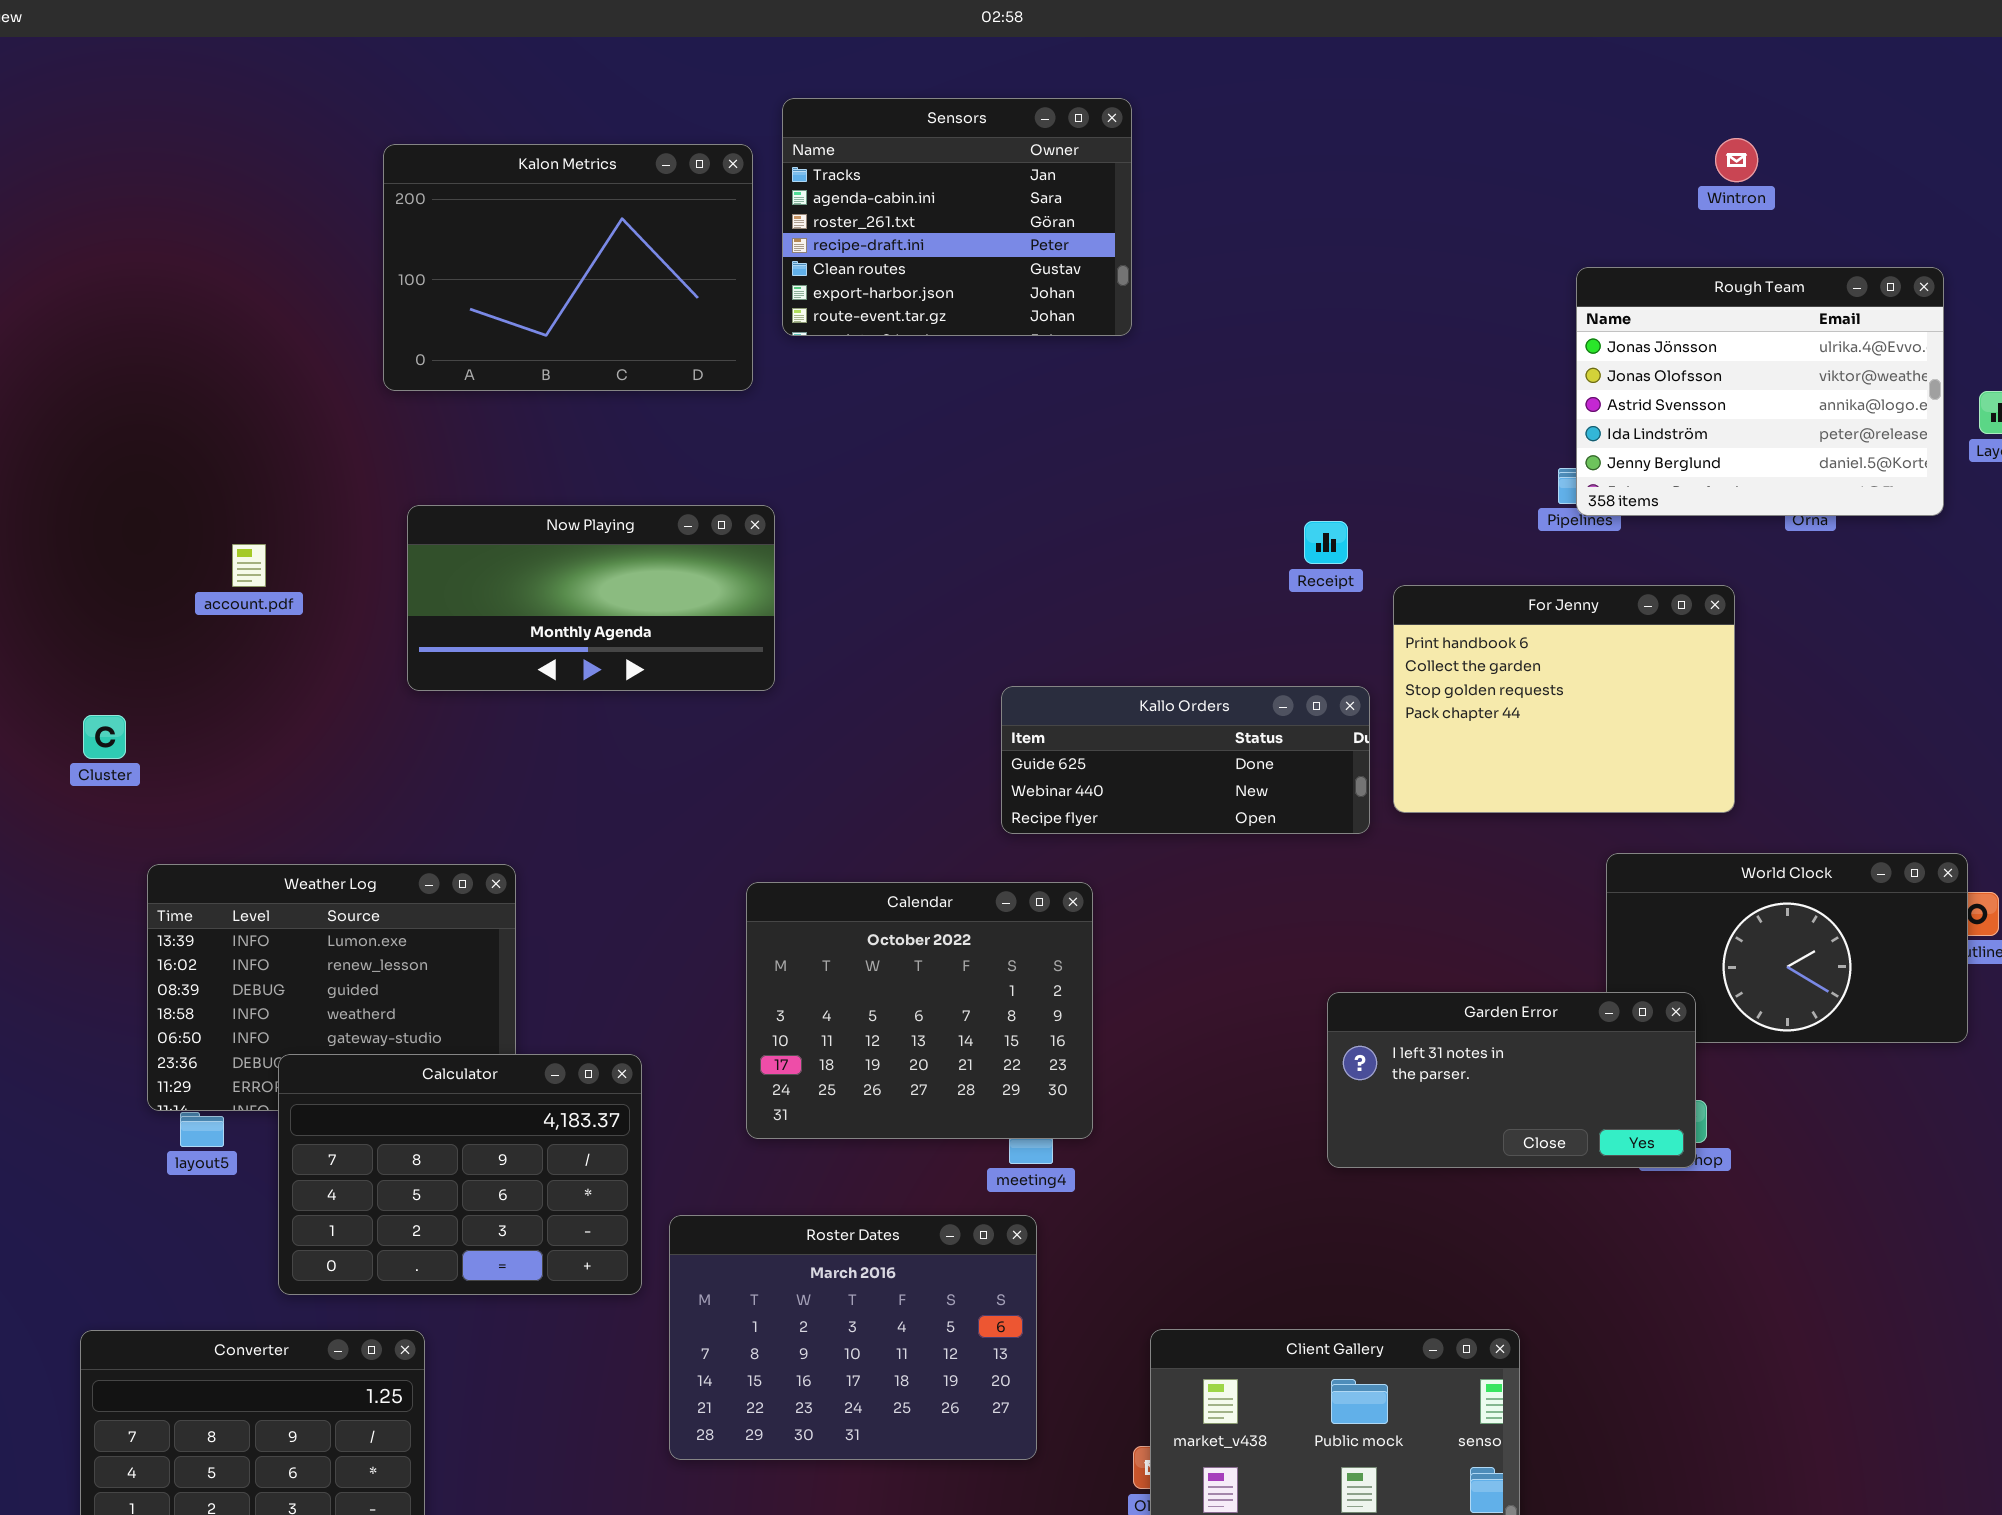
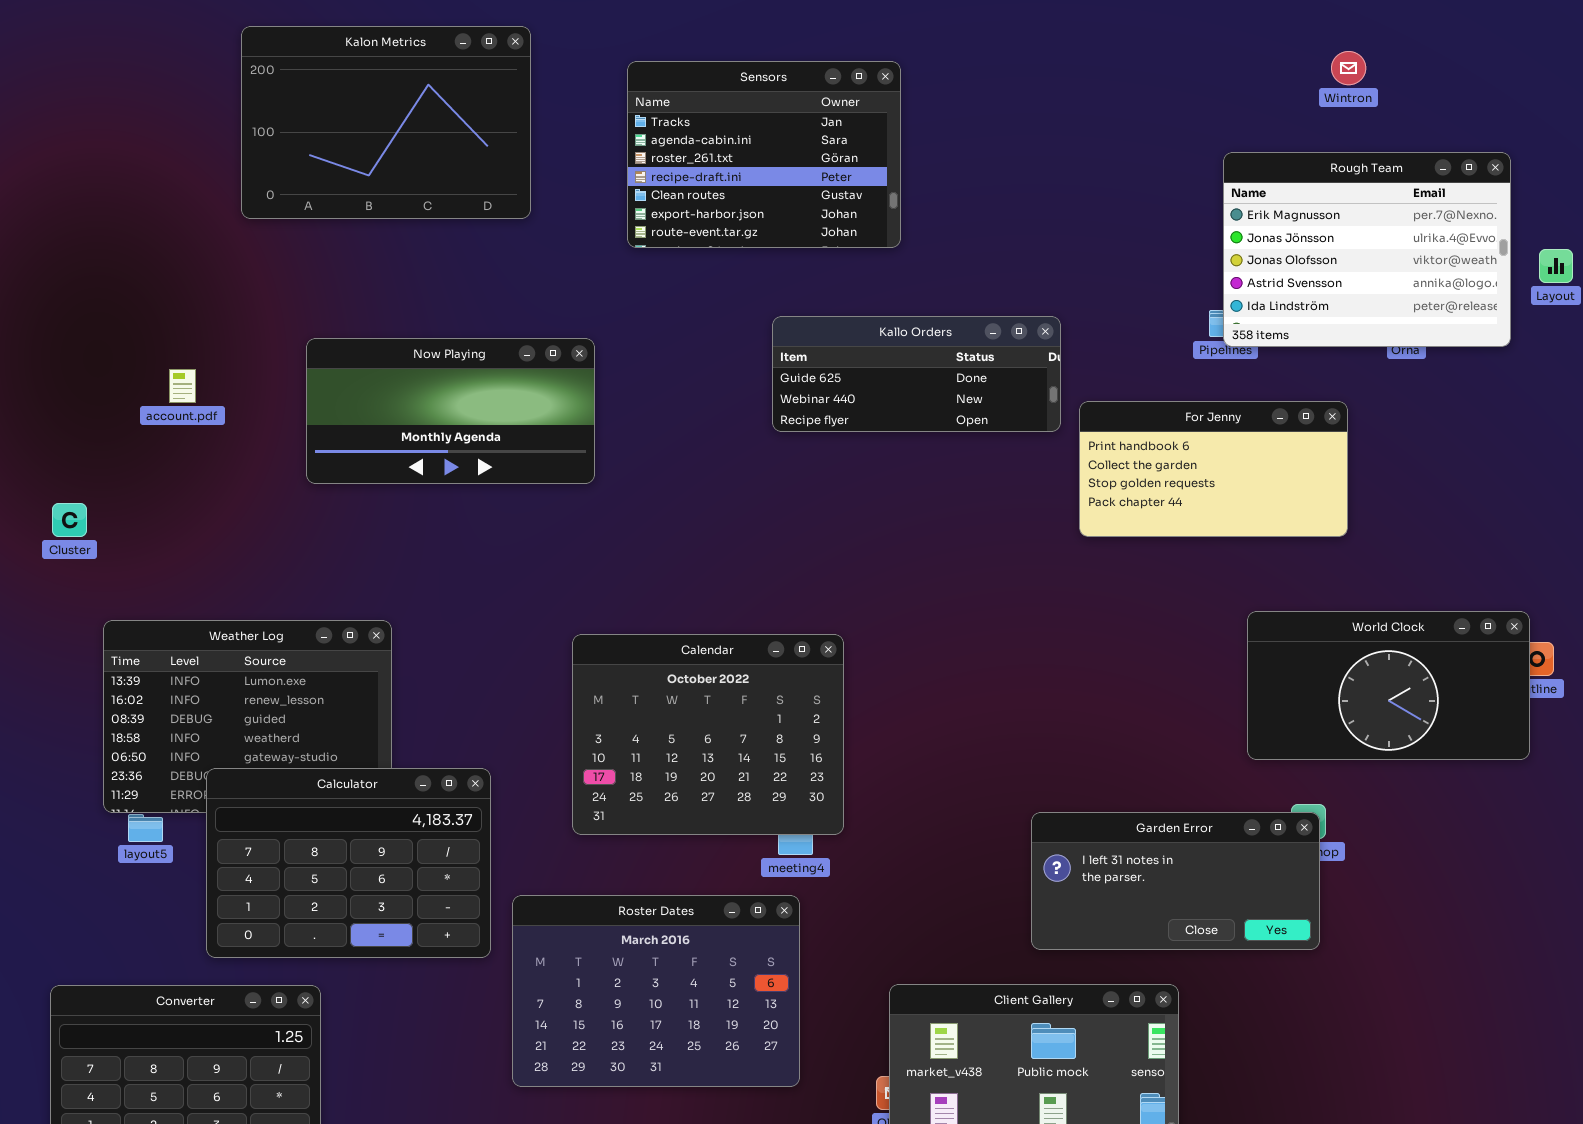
Sensors: [782,98,1132,336] -> [627,61,901,248], moved
Kalon Metrics: [383,144,753,391] -> [241,26,531,219], moved
Rough Team: [1576,267,1944,516] -> [1223,152,1511,347], scrolled up 1 row
For Jenny: [1393,585,1735,813] -> [1079,401,1348,537], resized
Kallo Orders: [1001,686,1370,834] -> [772,316,1061,432], moved
Garden Error: [1327,992,1696,1168] -> [1031,812,1320,950], moved

